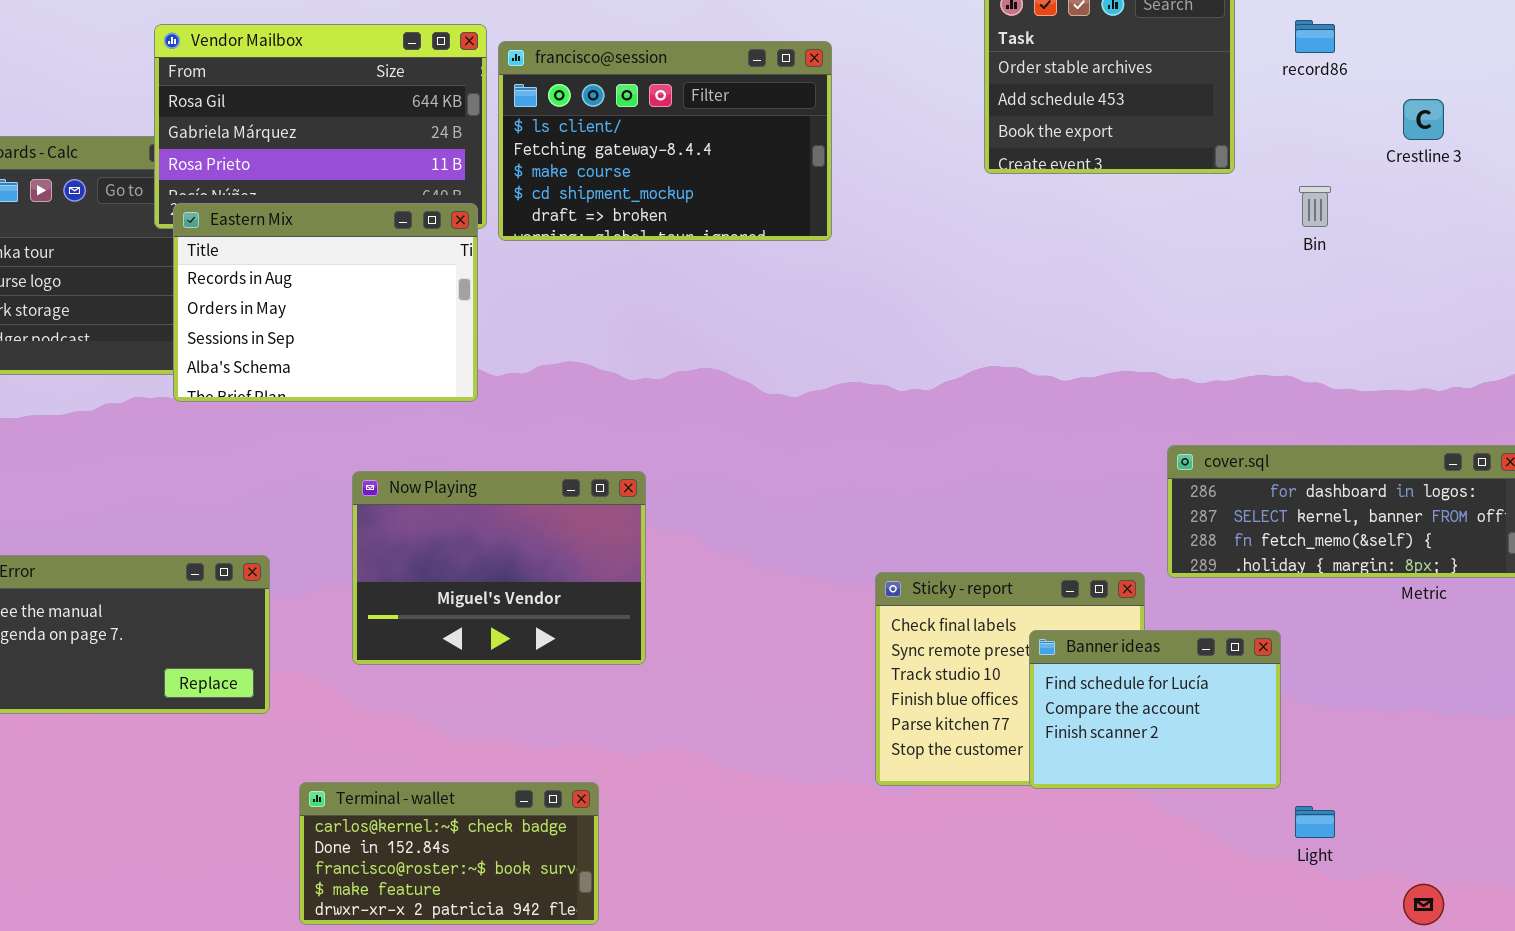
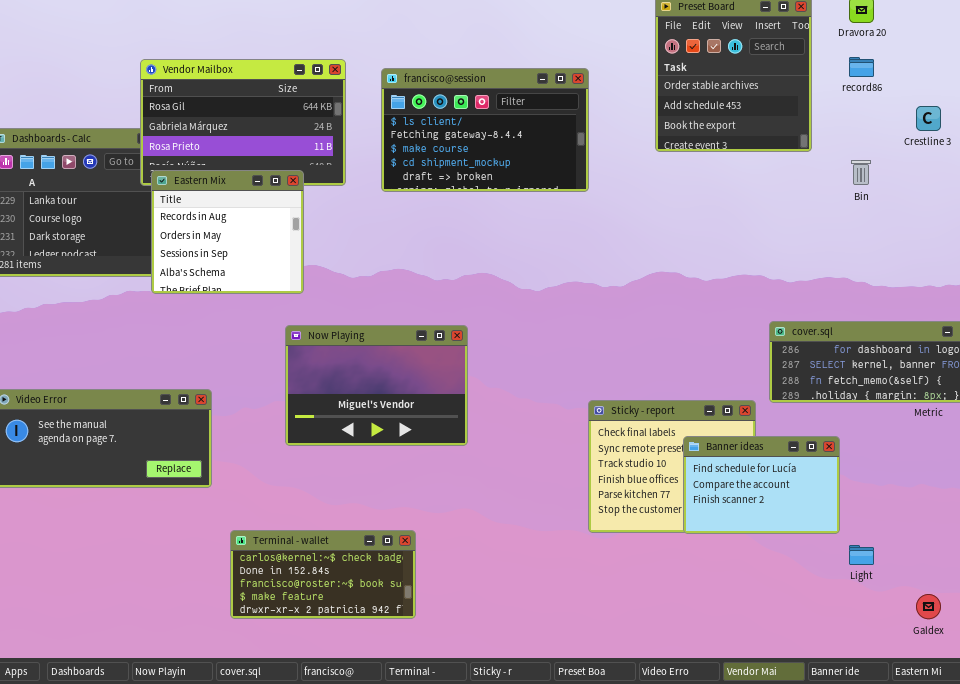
francisco@session: [498,41,832,241] -> [381,68,589,192], moved
Eastern Mix: [173,203,478,402] -> [151,170,304,294], resized
Now Playing: [352,471,646,665] -> [285,325,468,446], moved

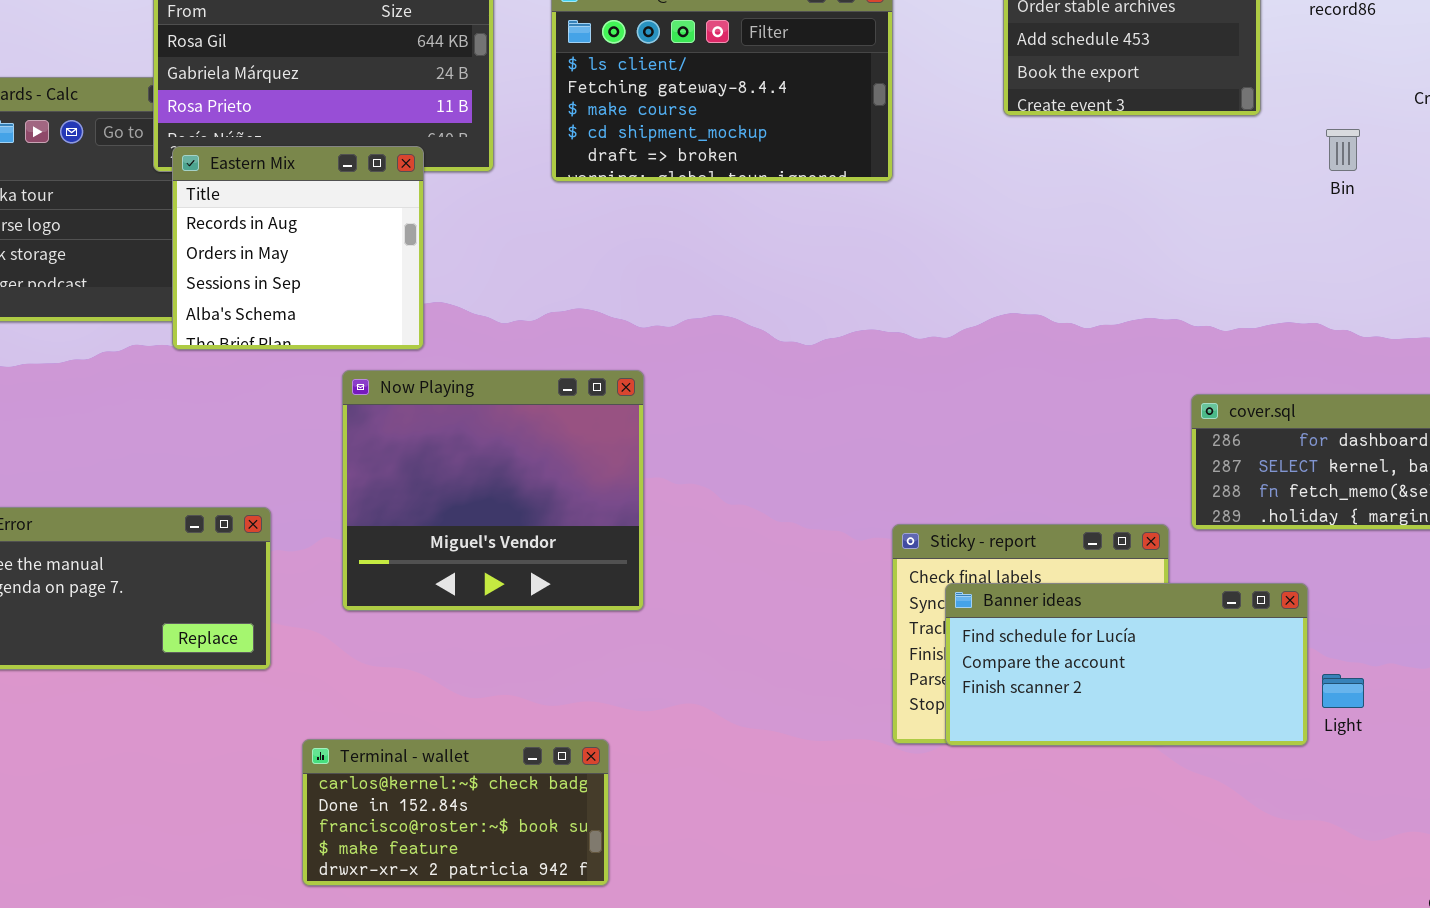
Now Playing: [285,325,468,446] -> [342,370,644,611], moved, resized
Banner ideas: [683,436,840,534] -> [945,583,1308,746], resized
Light: [849,545,874,565] -> [1322,674,1364,708], moved

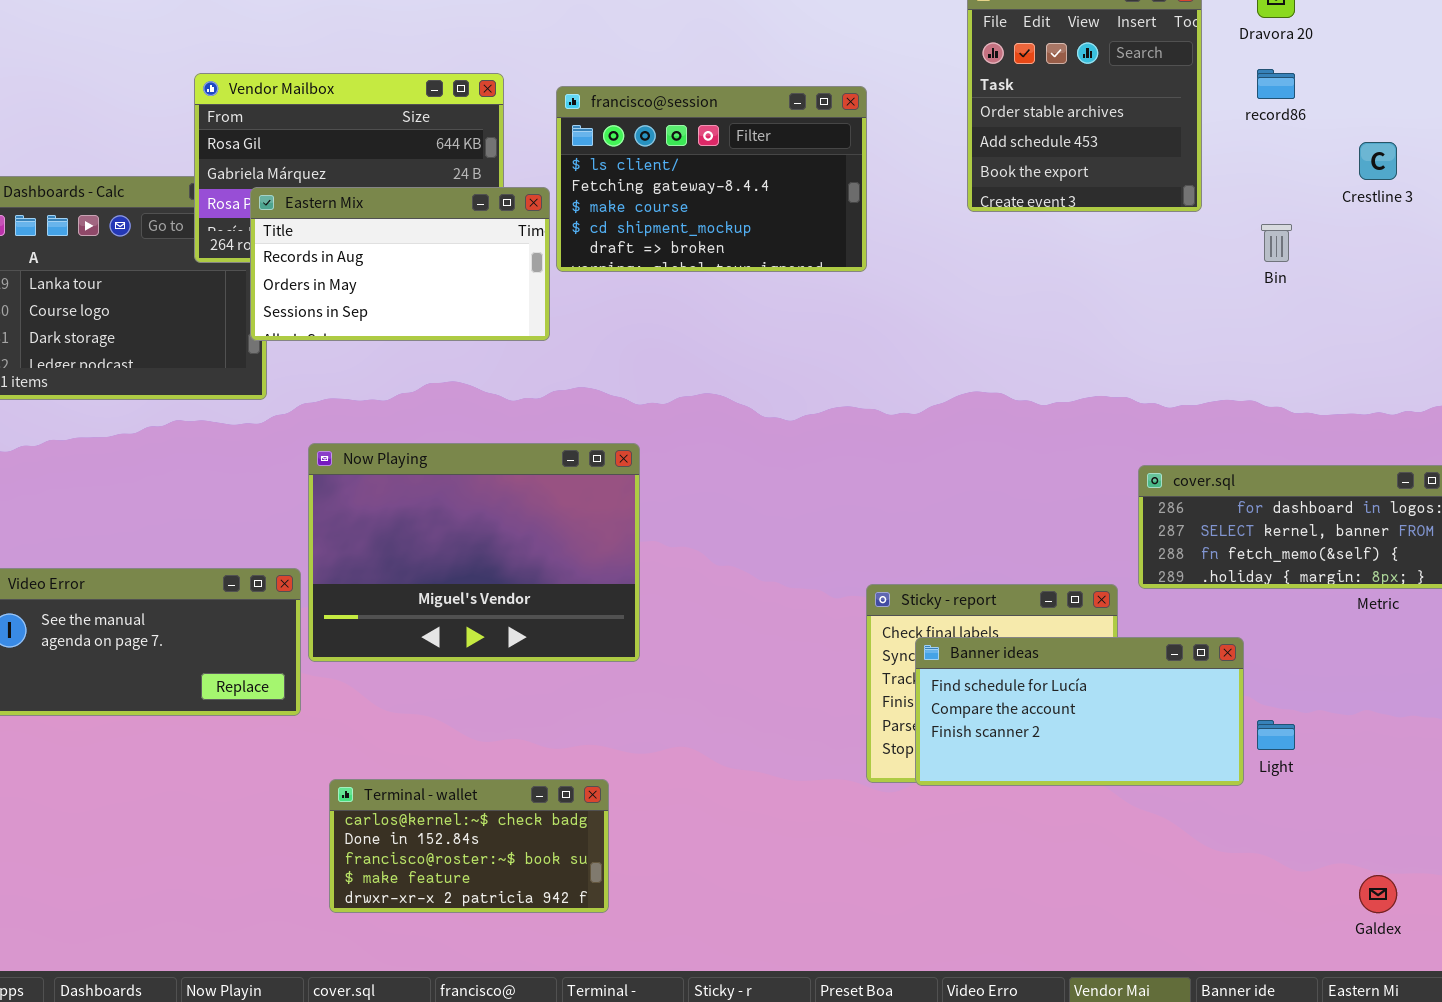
Eastern Mix: [172,146,424,350] -> [250,187,550,341], moved, resized
Now Playing: [342,370,644,611] -> [308,443,640,662], resized

